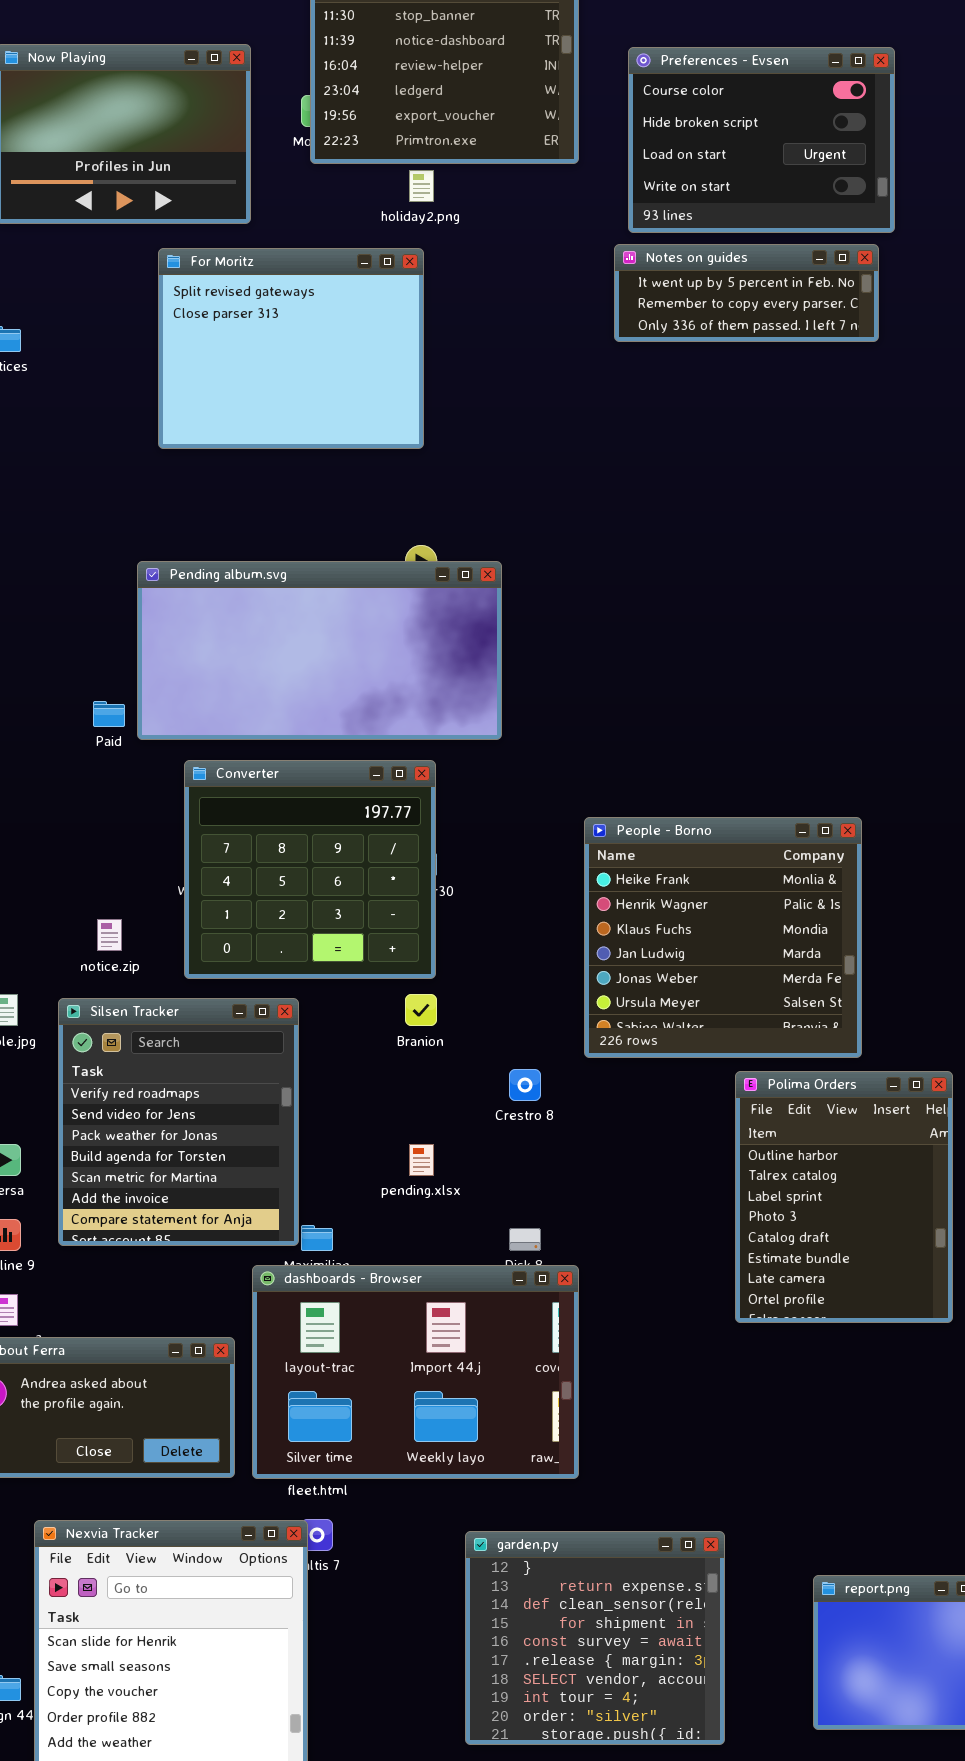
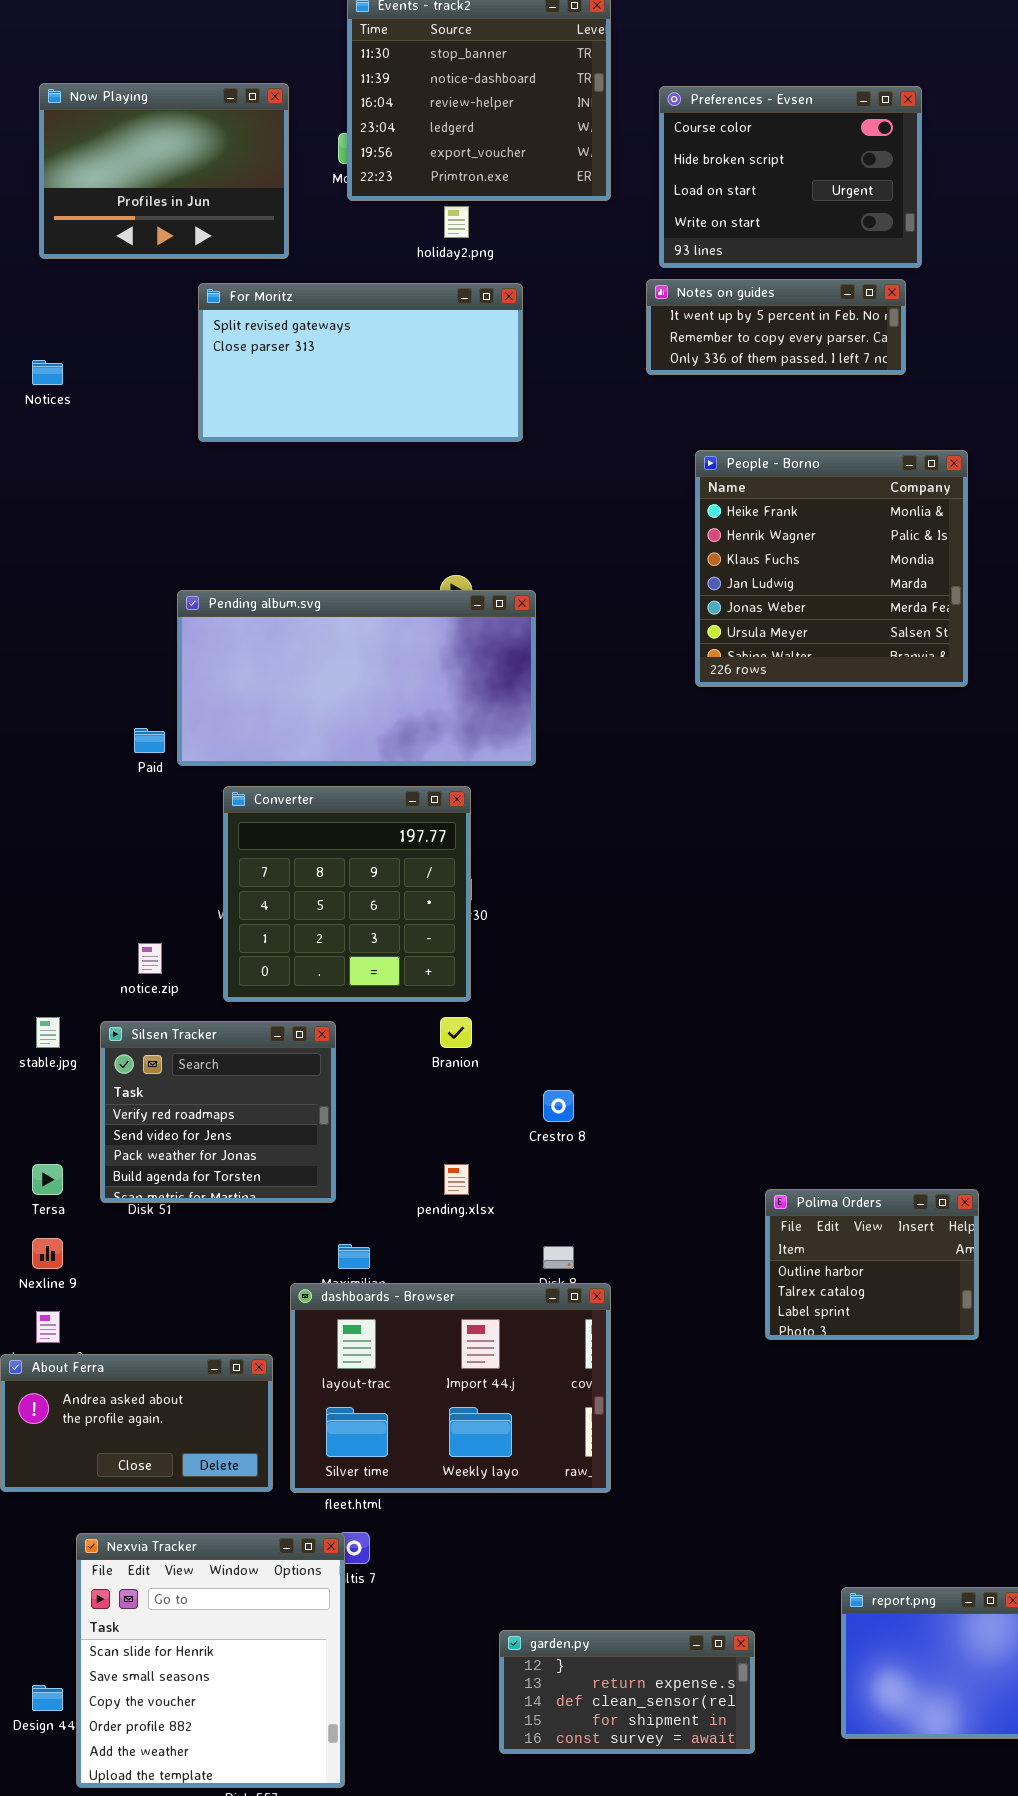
For Moritz: [158,248,424,449] -> [198,283,523,442], resized
People - Borno: [584,817,862,1058] -> [695,450,968,687], moved
Silsen Tracker: [58,998,299,1246] -> [100,1021,336,1203], resized
Polima Orders: [735,1071,953,1323] -> [765,1189,979,1340], resized
garden.py: [465,1531,725,1745] -> [499,1630,755,1754], resized

